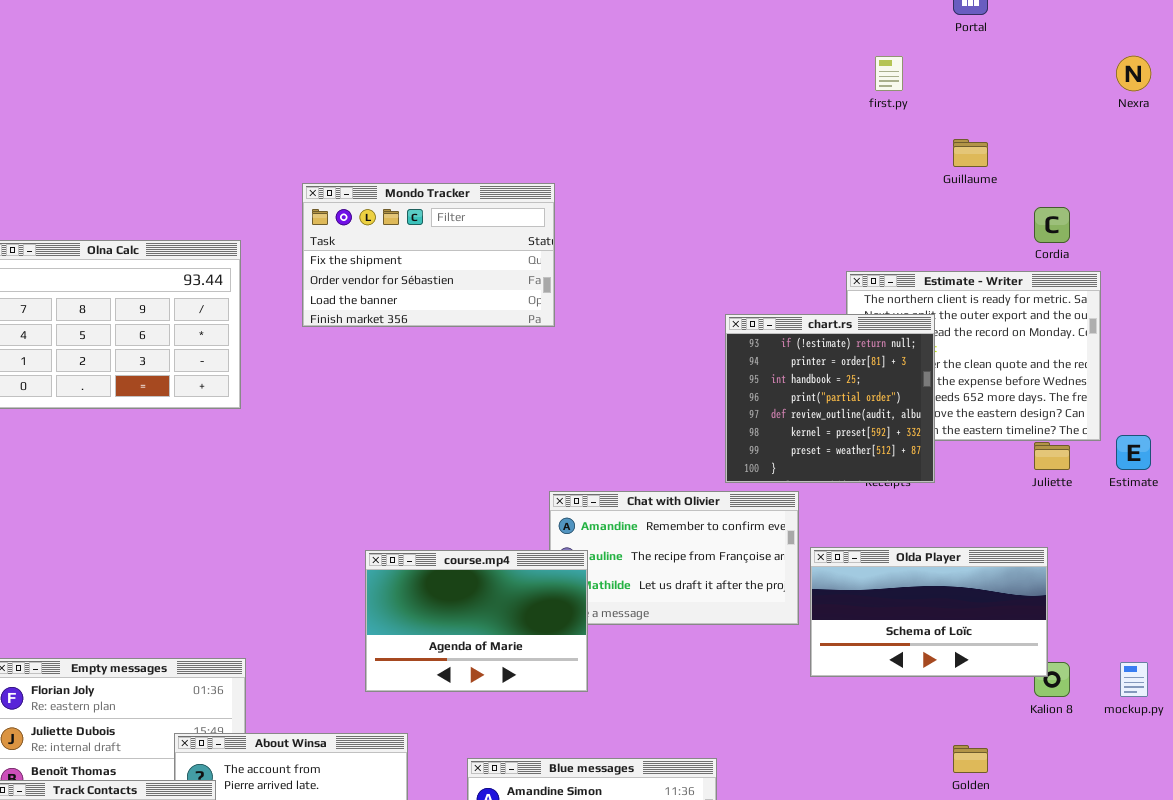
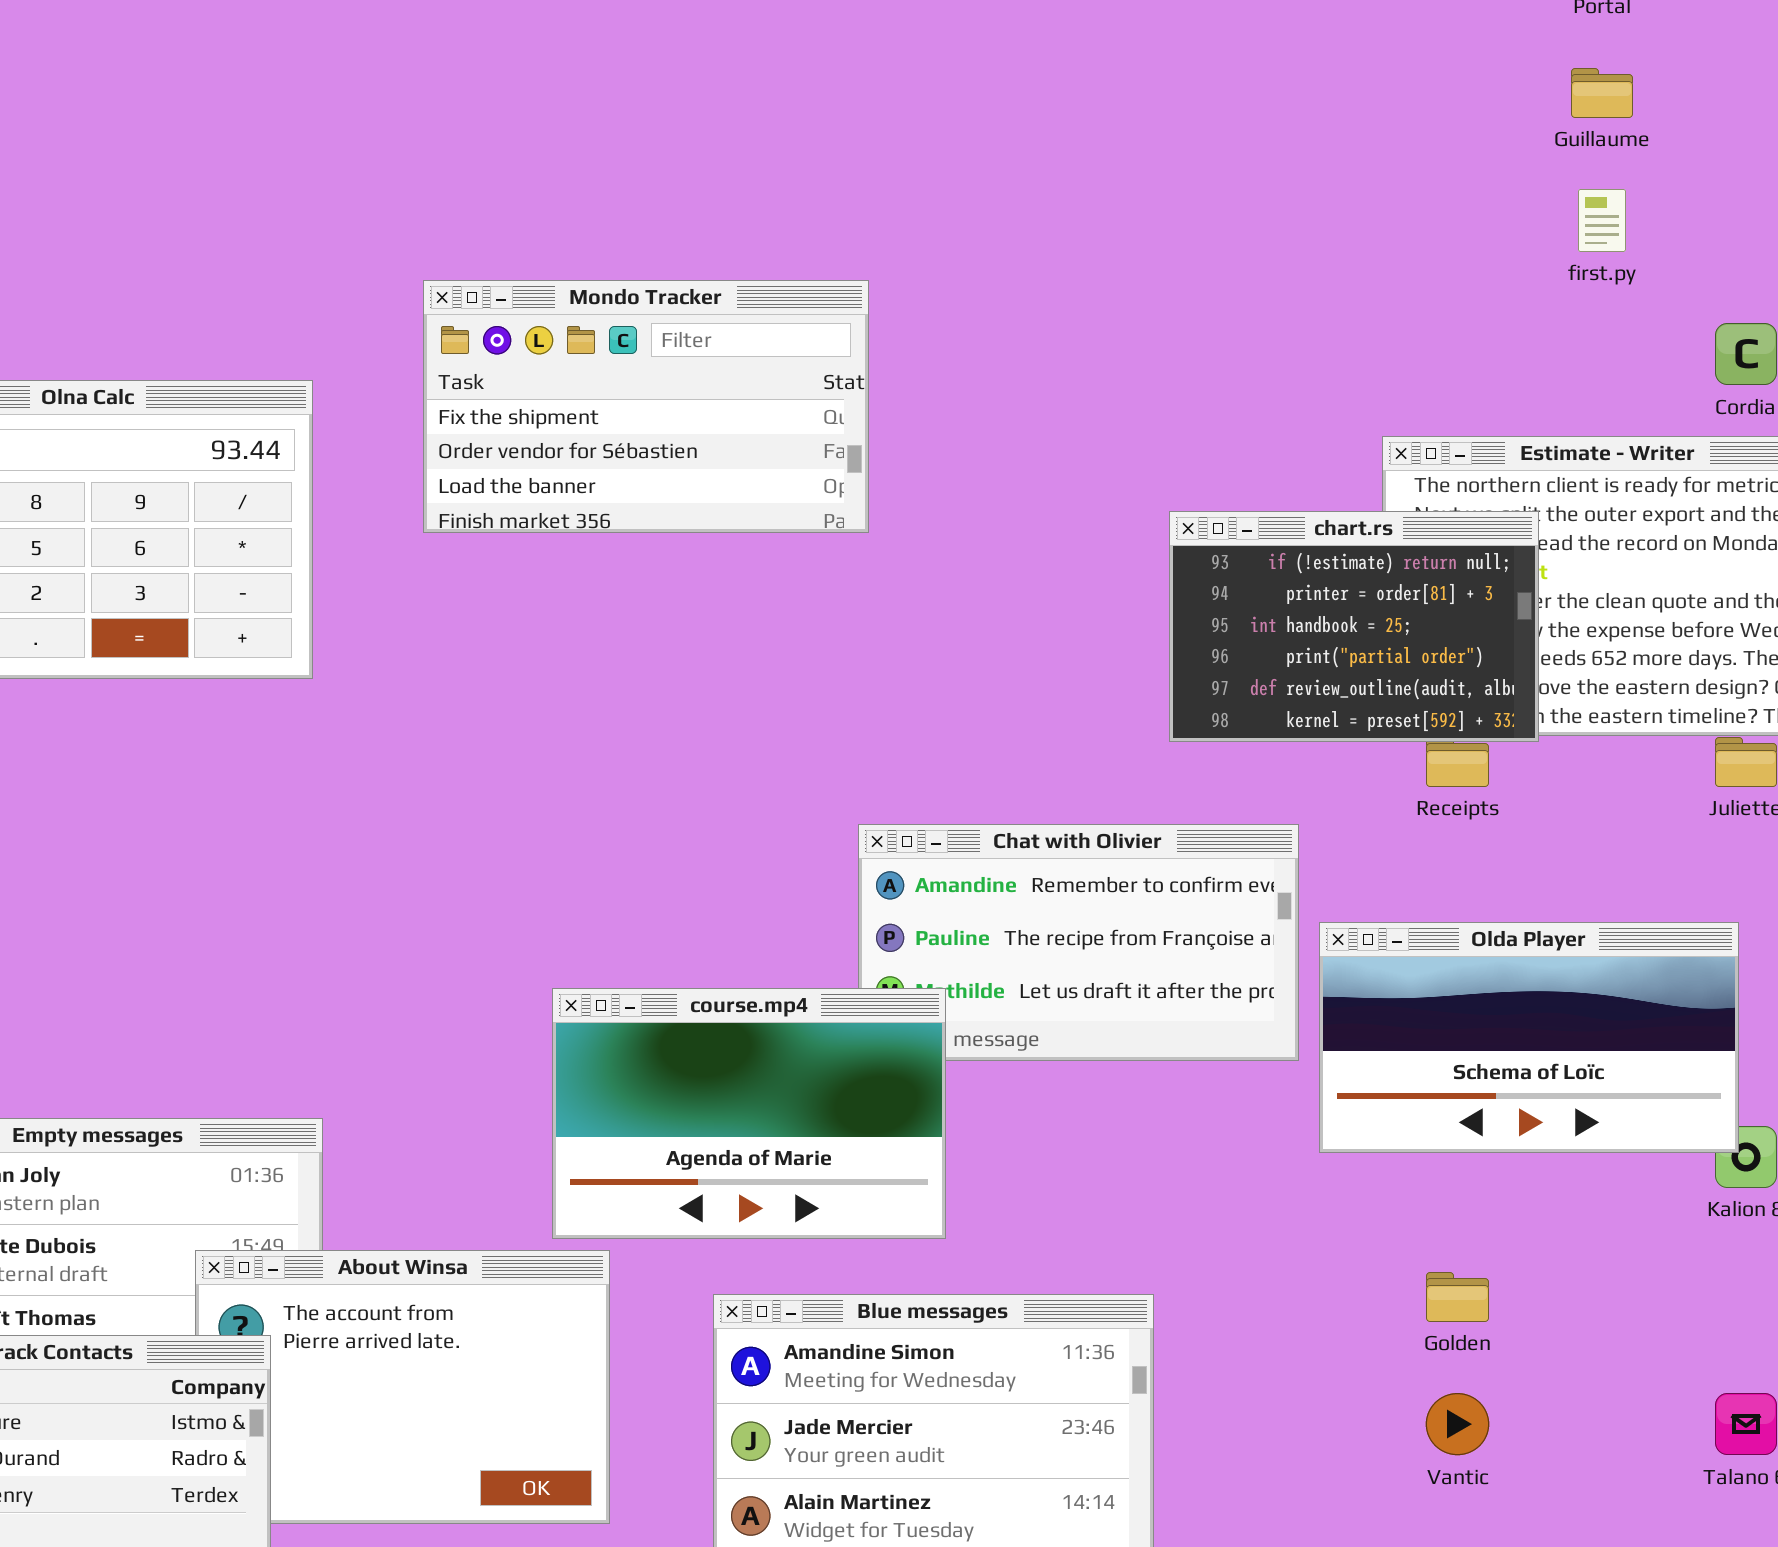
first.py: [875,56,903,91] -> [1578,189,1626,252], moved
Guillaume: [953,139,988,167] -> [1571,68,1633,118], moved
chart.rs: [725,314,935,483] -> [1169,511,1539,742], resized
course.mp4: [365,550,588,692] -> [552,988,946,1239], moved
Golden: [953,745,988,773] -> [1426,1272,1489,1322], moved

